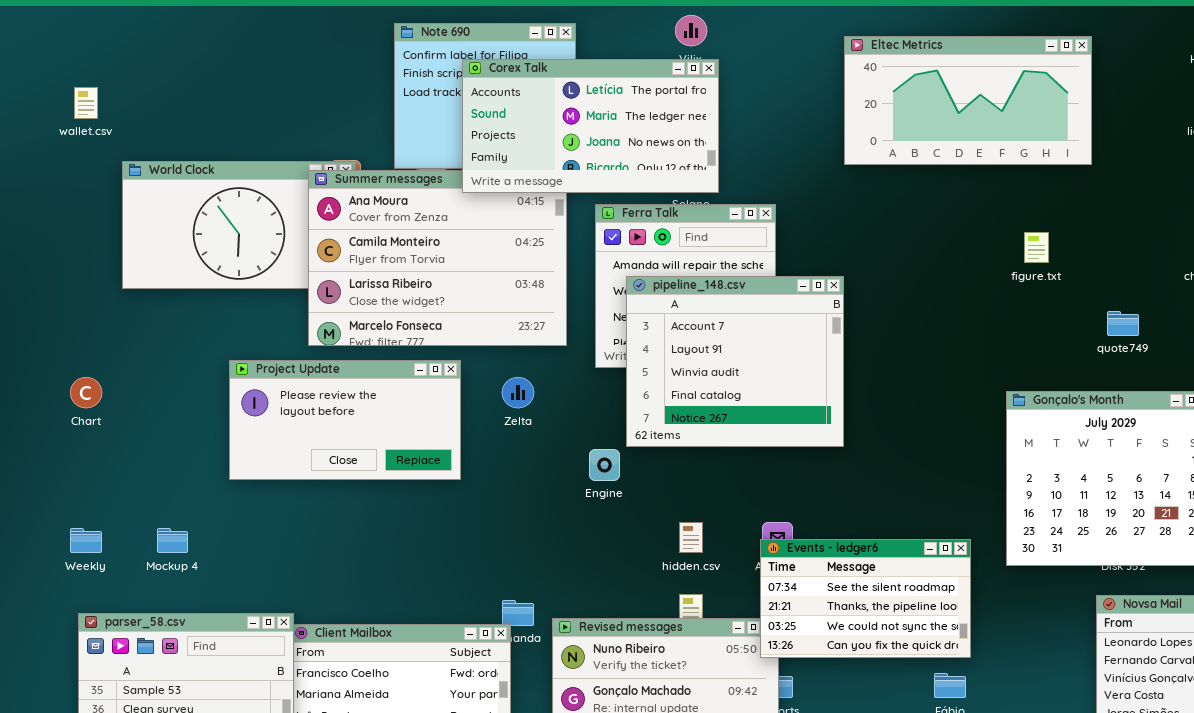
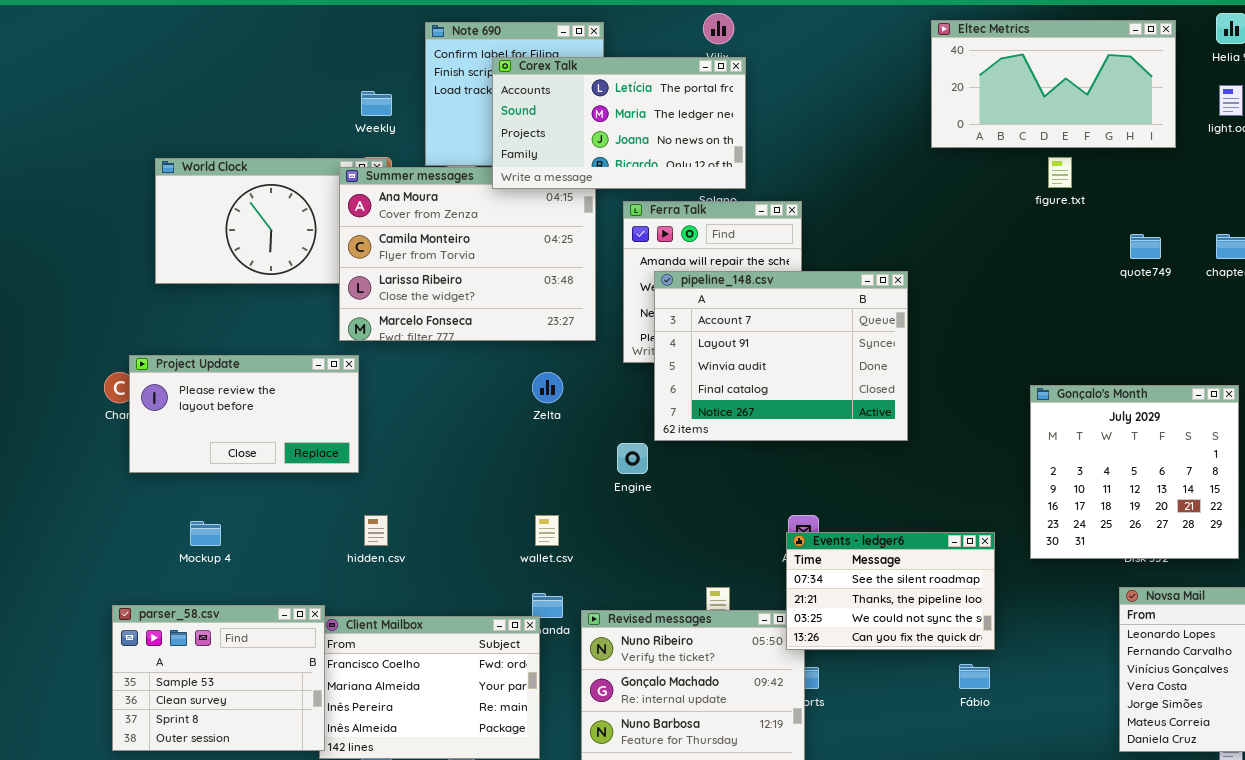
Eltec Metrics: [844,36,1092,165] -> [931,20,1176,148], moved
wallet.csv: [74,87,98,119] -> [535,515,559,546], moved
figure.txt: [1024,232,1049,263] -> [1048,157,1072,188], moved
pipeline_148.csv: [626,276,844,447] -> [654,271,908,441], resized
quote749: [1107,311,1139,336] -> [1130,234,1161,259], moved
Project Update: [229,360,461,480] -> [129,355,359,473], moved
hidden.csv: [679,522,703,553] -> [364,515,388,546], moved
Weekly: [70,528,102,553] -> [361,91,392,116], moved

